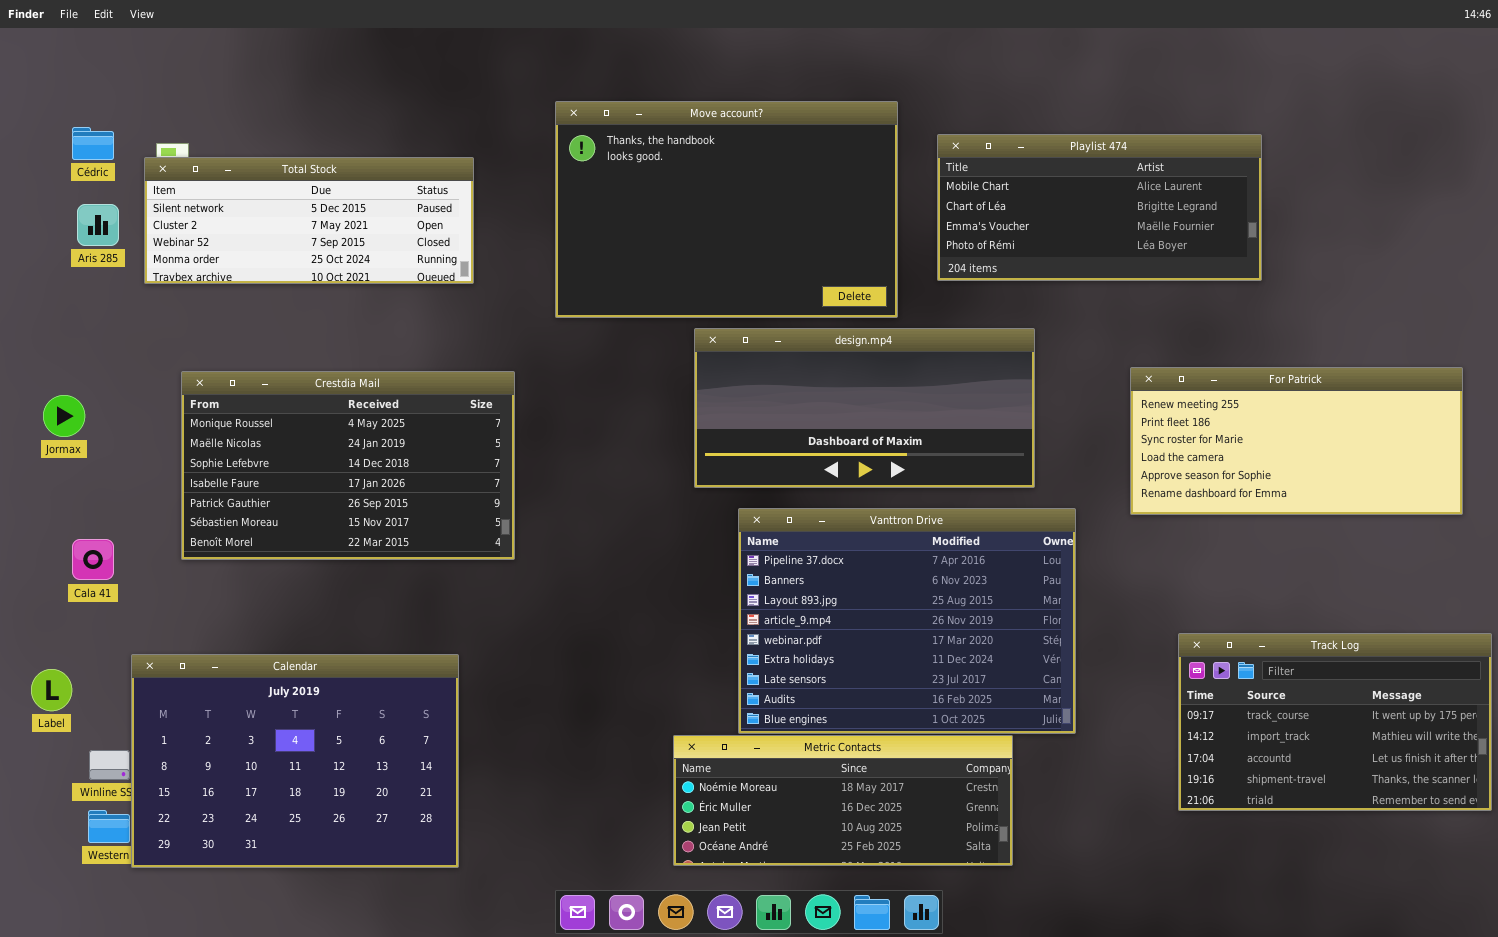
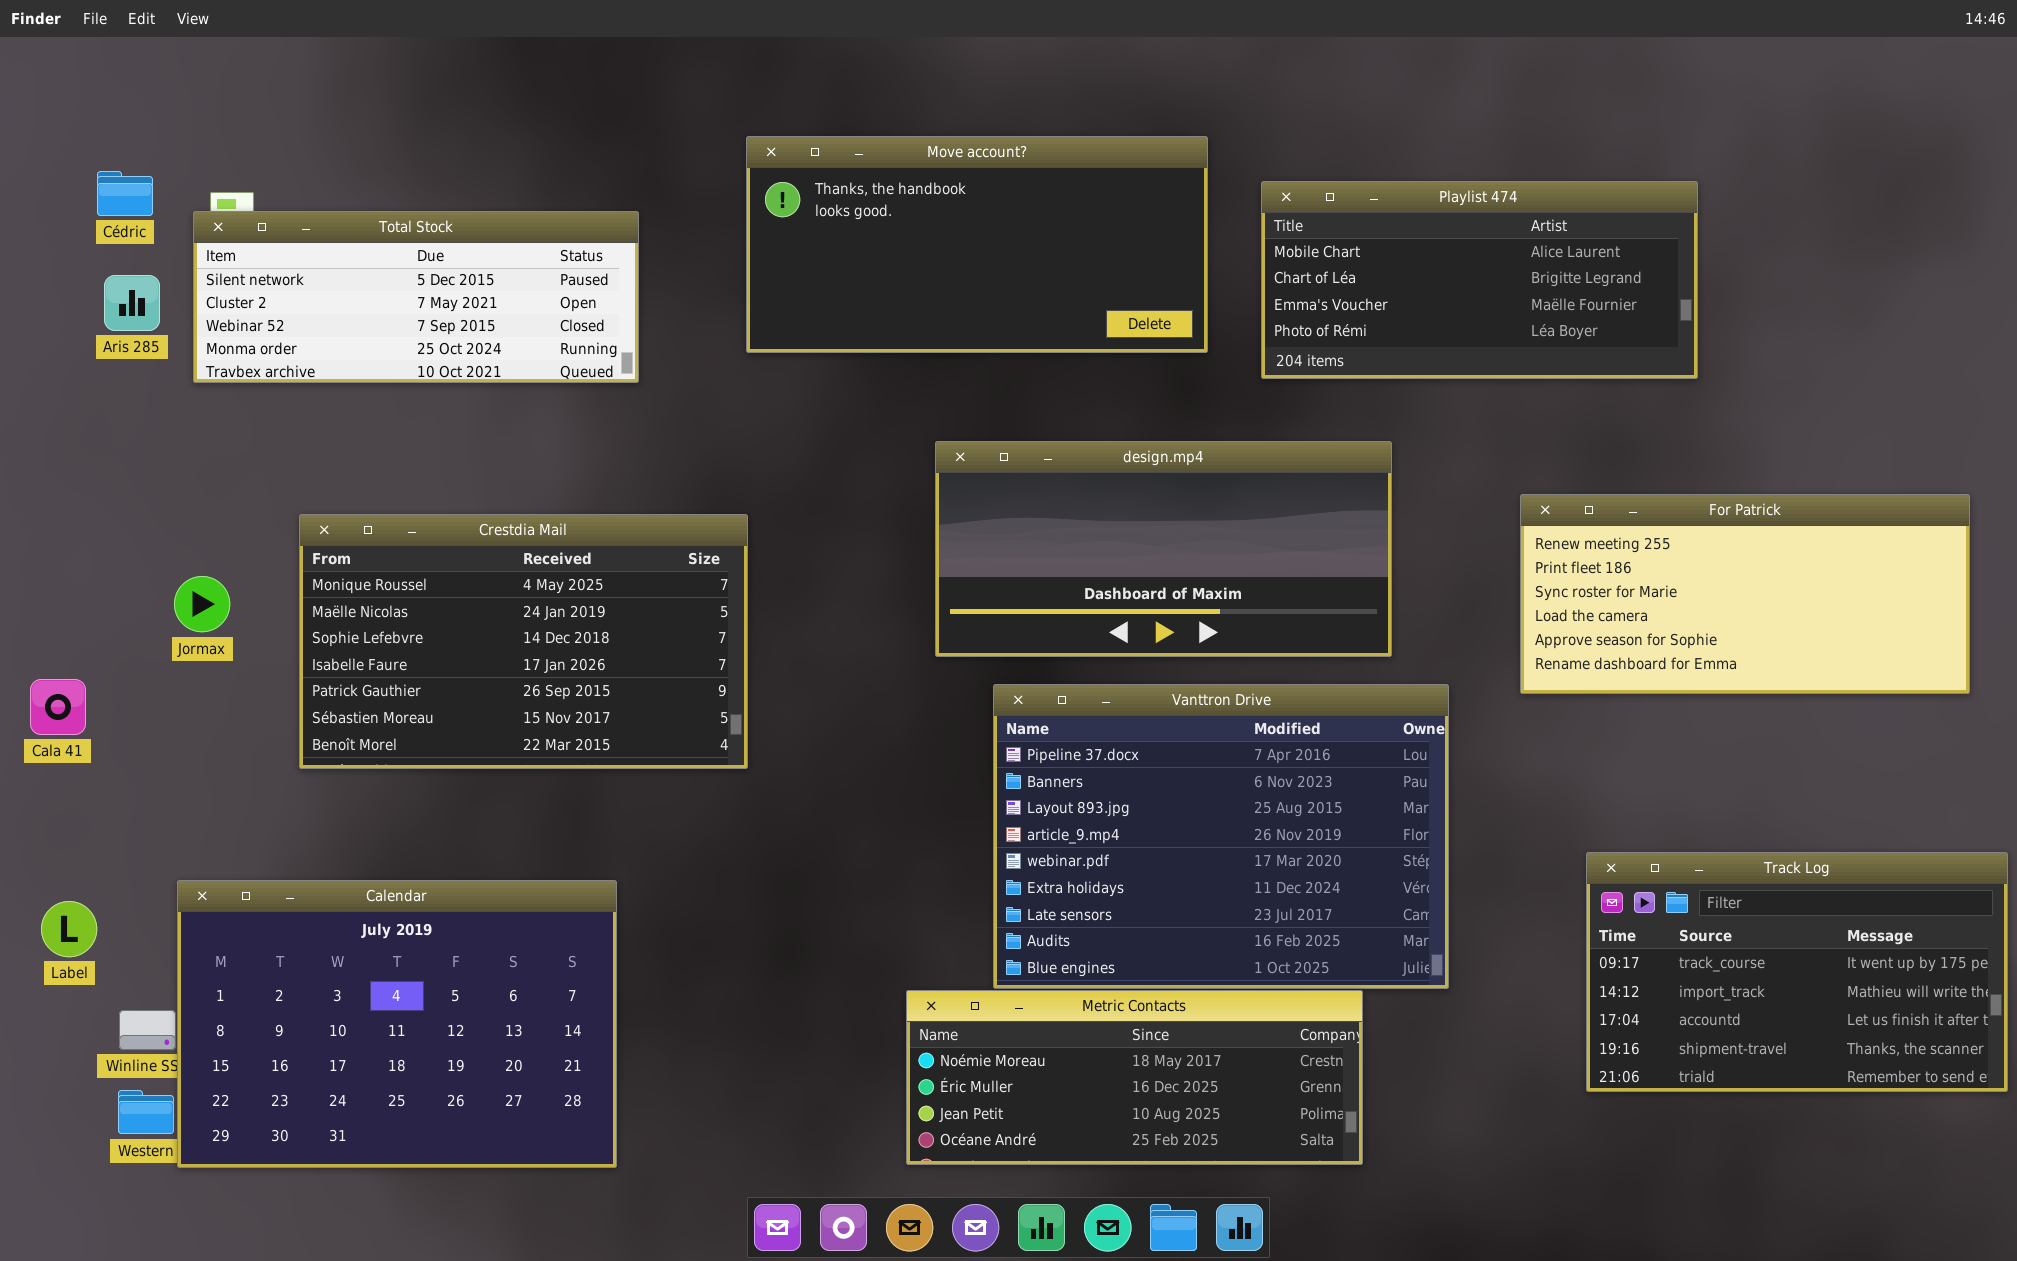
Move account?: [555,101,898,318] -> [746,136,1208,353], resized
Crestdia Mail: [181,371,515,560] -> [299,514,748,769], moved
Jormax: [43,395,85,437] -> [174,576,230,632], moved
Cala 41: [72,539,114,580] -> [30,679,86,735], moved

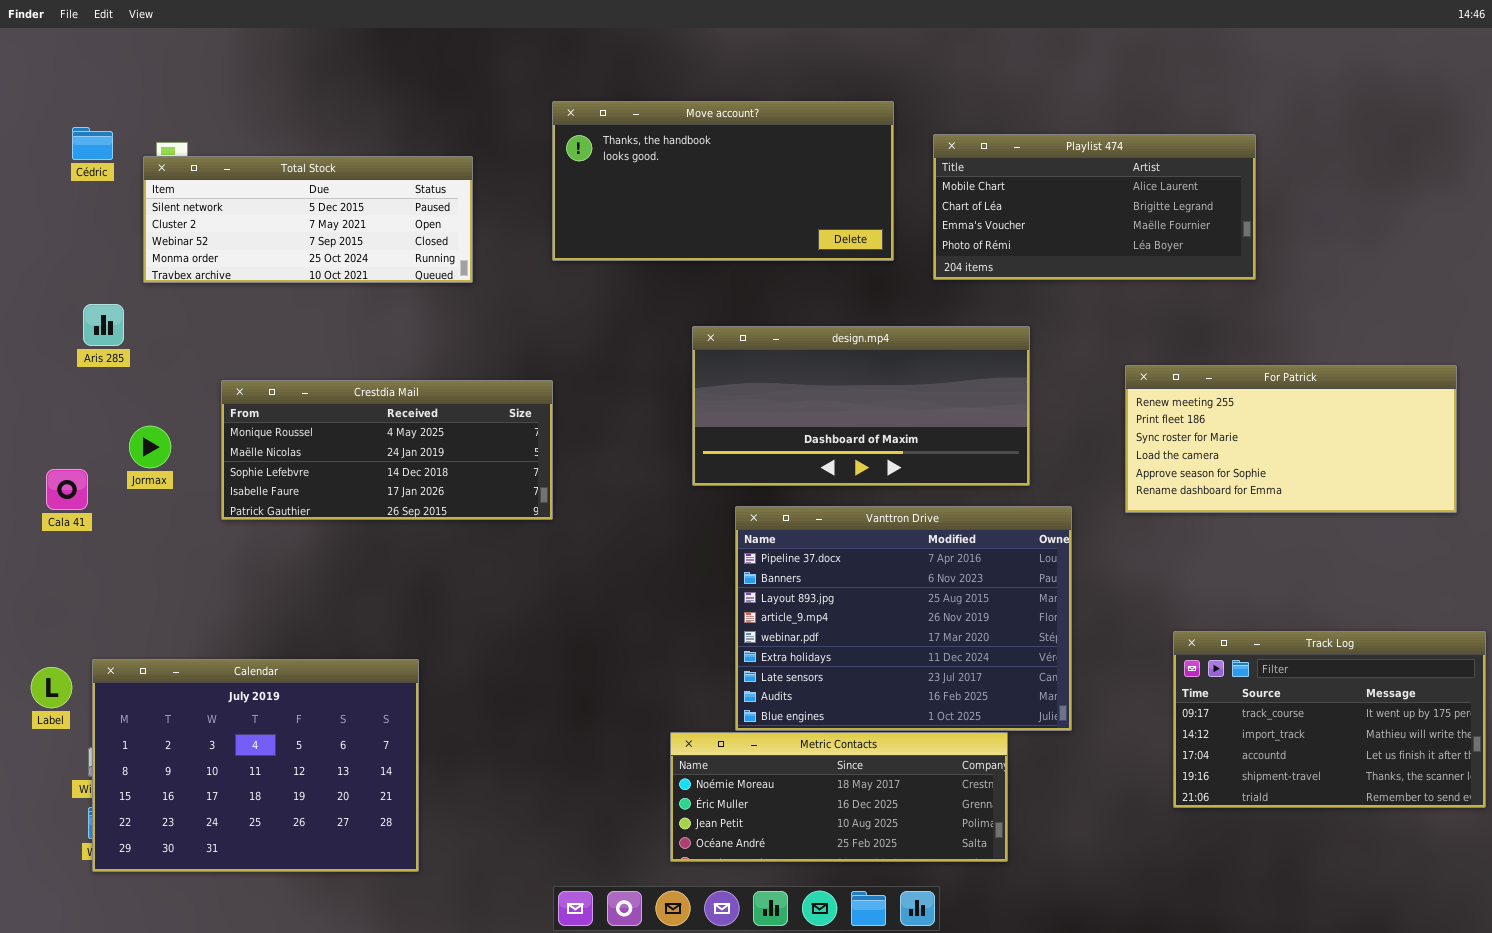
Aris 285: [104,275,160,331] -> [83,304,124,346], moved
Crestdia Mail: [299,514,748,769] -> [221,380,553,520], resized
Cala 41: [30,679,86,735] -> [46,469,88,510], moved
Calendar: [177,880,617,1168] -> [92,659,419,872], moved

